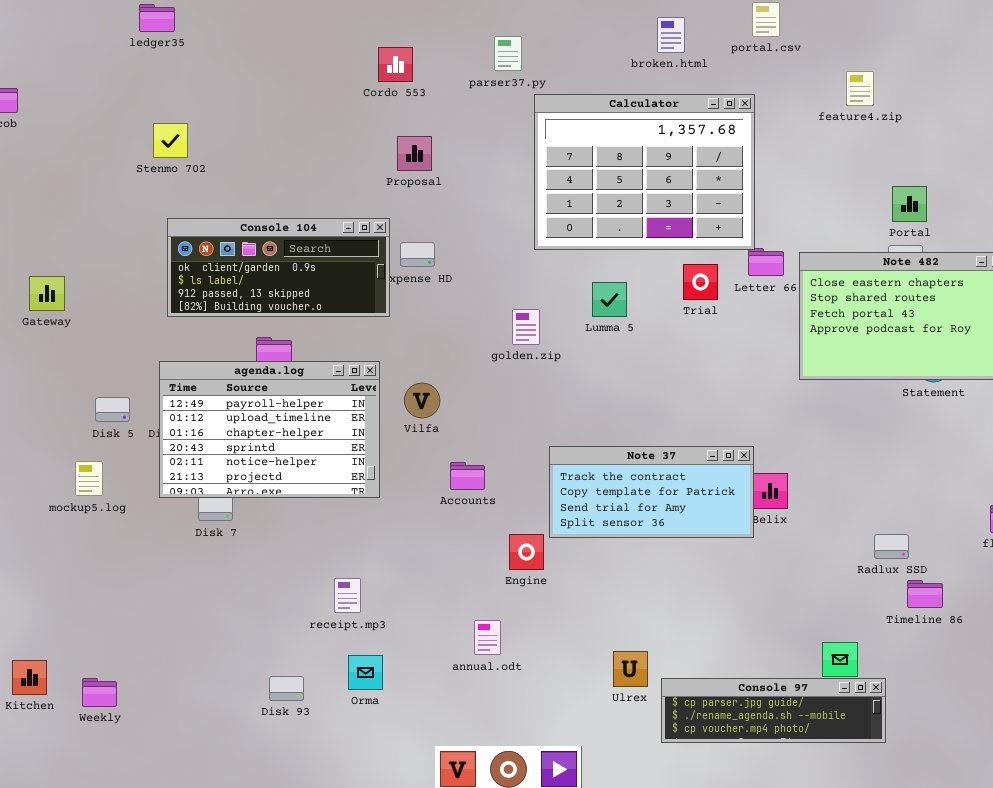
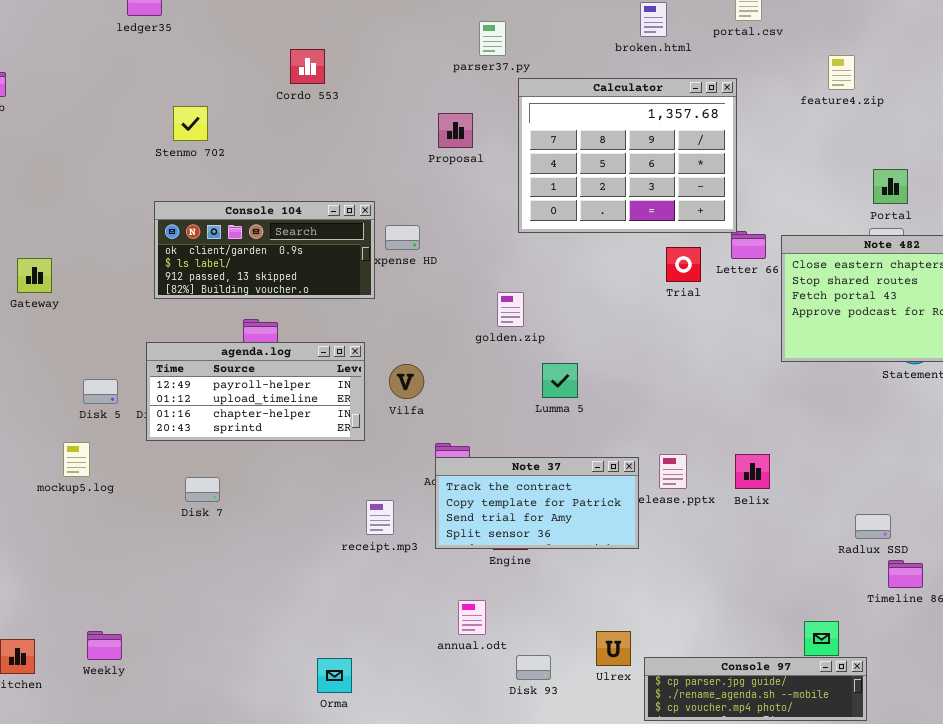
Cordo 553: [378,47,413,82] -> [290,49,325,84], moved
Stenmo 702: [153,123,188,158] -> [173,106,208,141], moved
Proposal: [397,136,432,171] -> [438,113,473,148], moved
Lumma 5: [592,282,627,317] -> [542,363,578,398], moved
agenda.log: [159,361,380,498] -> [146,342,365,441], resized
Note 37: [549,446,754,538] -> [435,457,639,549], moved
receipt.mp3: [334,578,361,613] -> [366,500,394,535], moved
Orma: [348,655,383,690] -> [317,658,352,693], moved
Disk 93: [269,676,304,701] -> [516,655,551,680], moved
Weekly: [82,678,117,707] -> [87,631,122,660], moved

